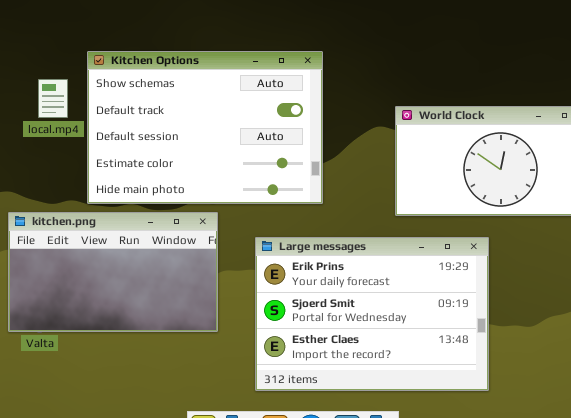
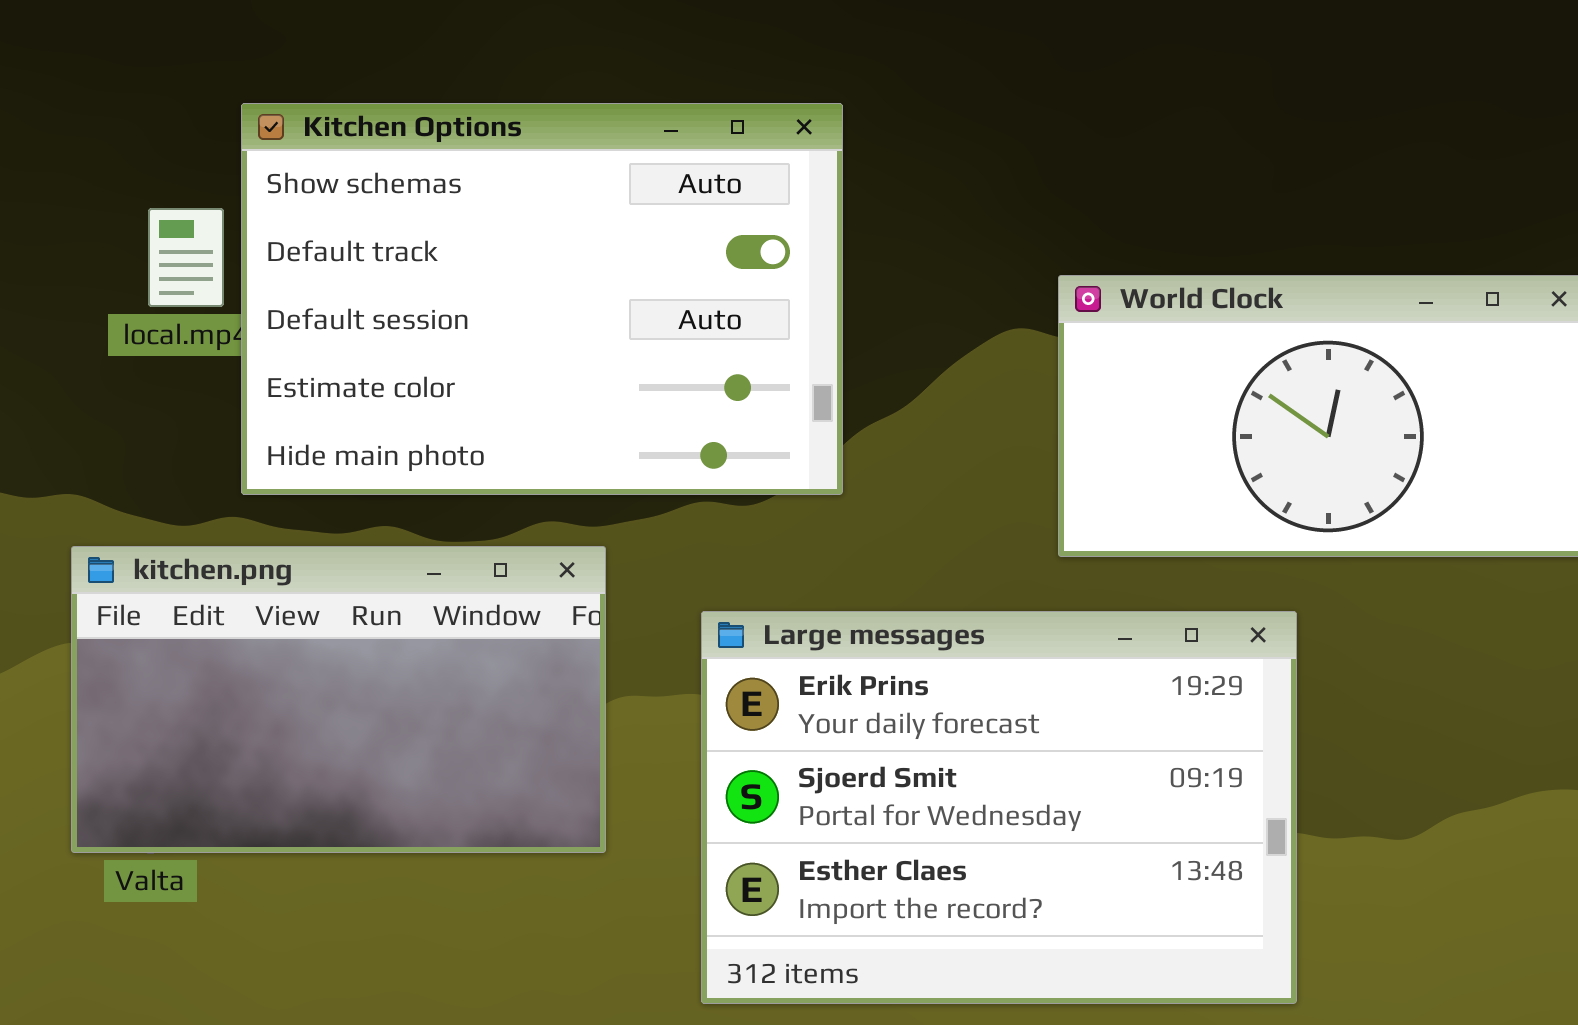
Kitchen Options: [87,51,323,204] -> [241,103,843,495], moved

